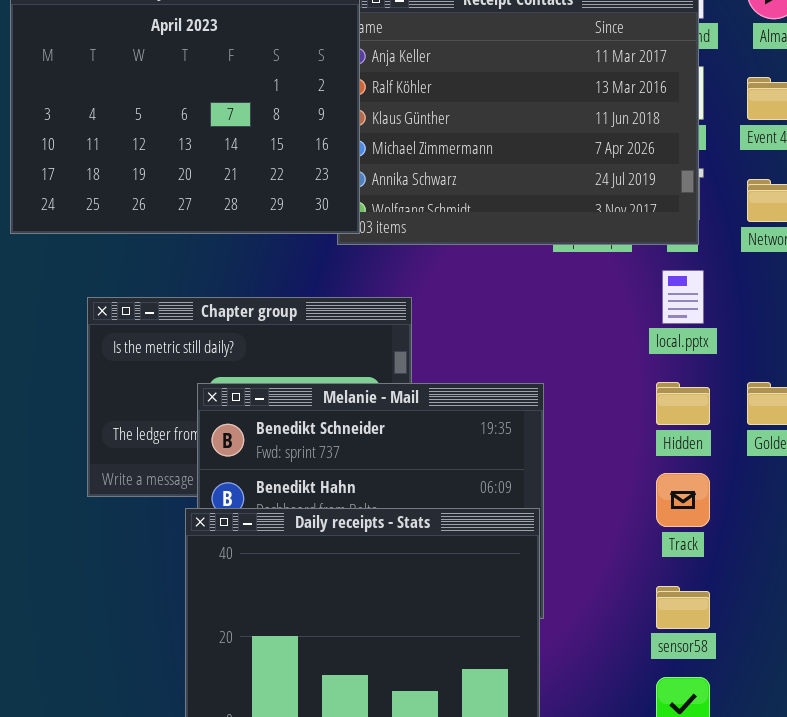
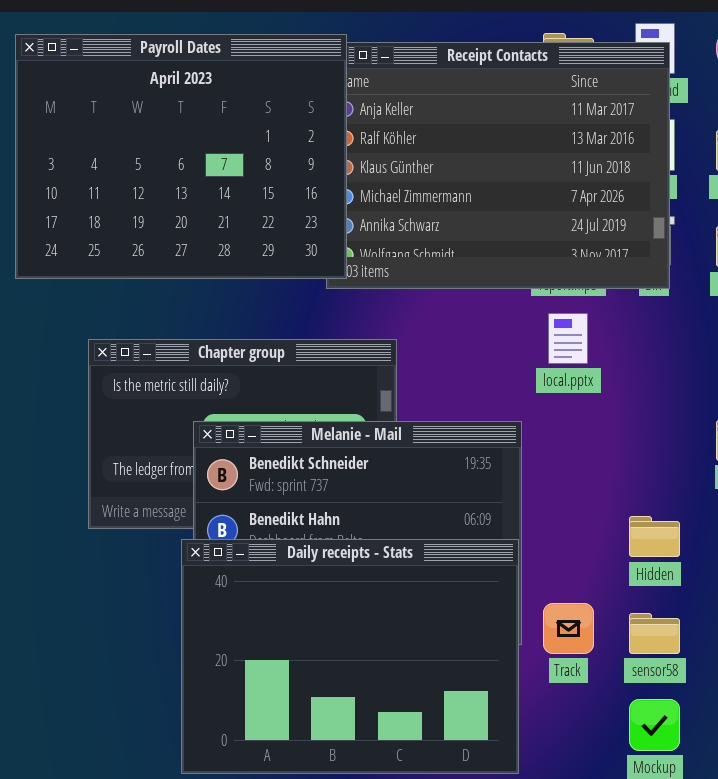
local.pptx: [662,270,704,324] -> [548,313,588,364], moved
Hidden: [656,382,710,425] -> [629,516,680,557], moved
Track: [656,473,710,527] -> [543,603,594,654], moved

